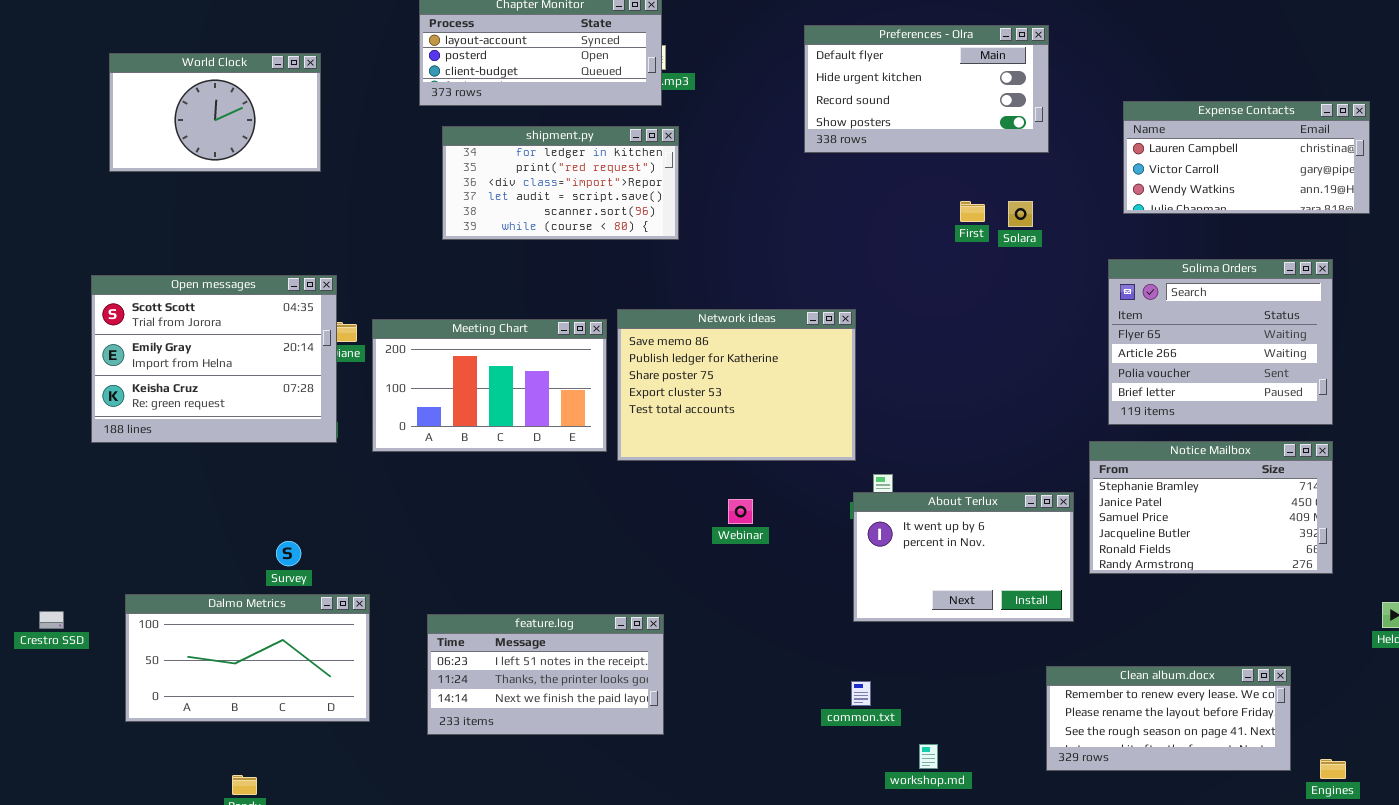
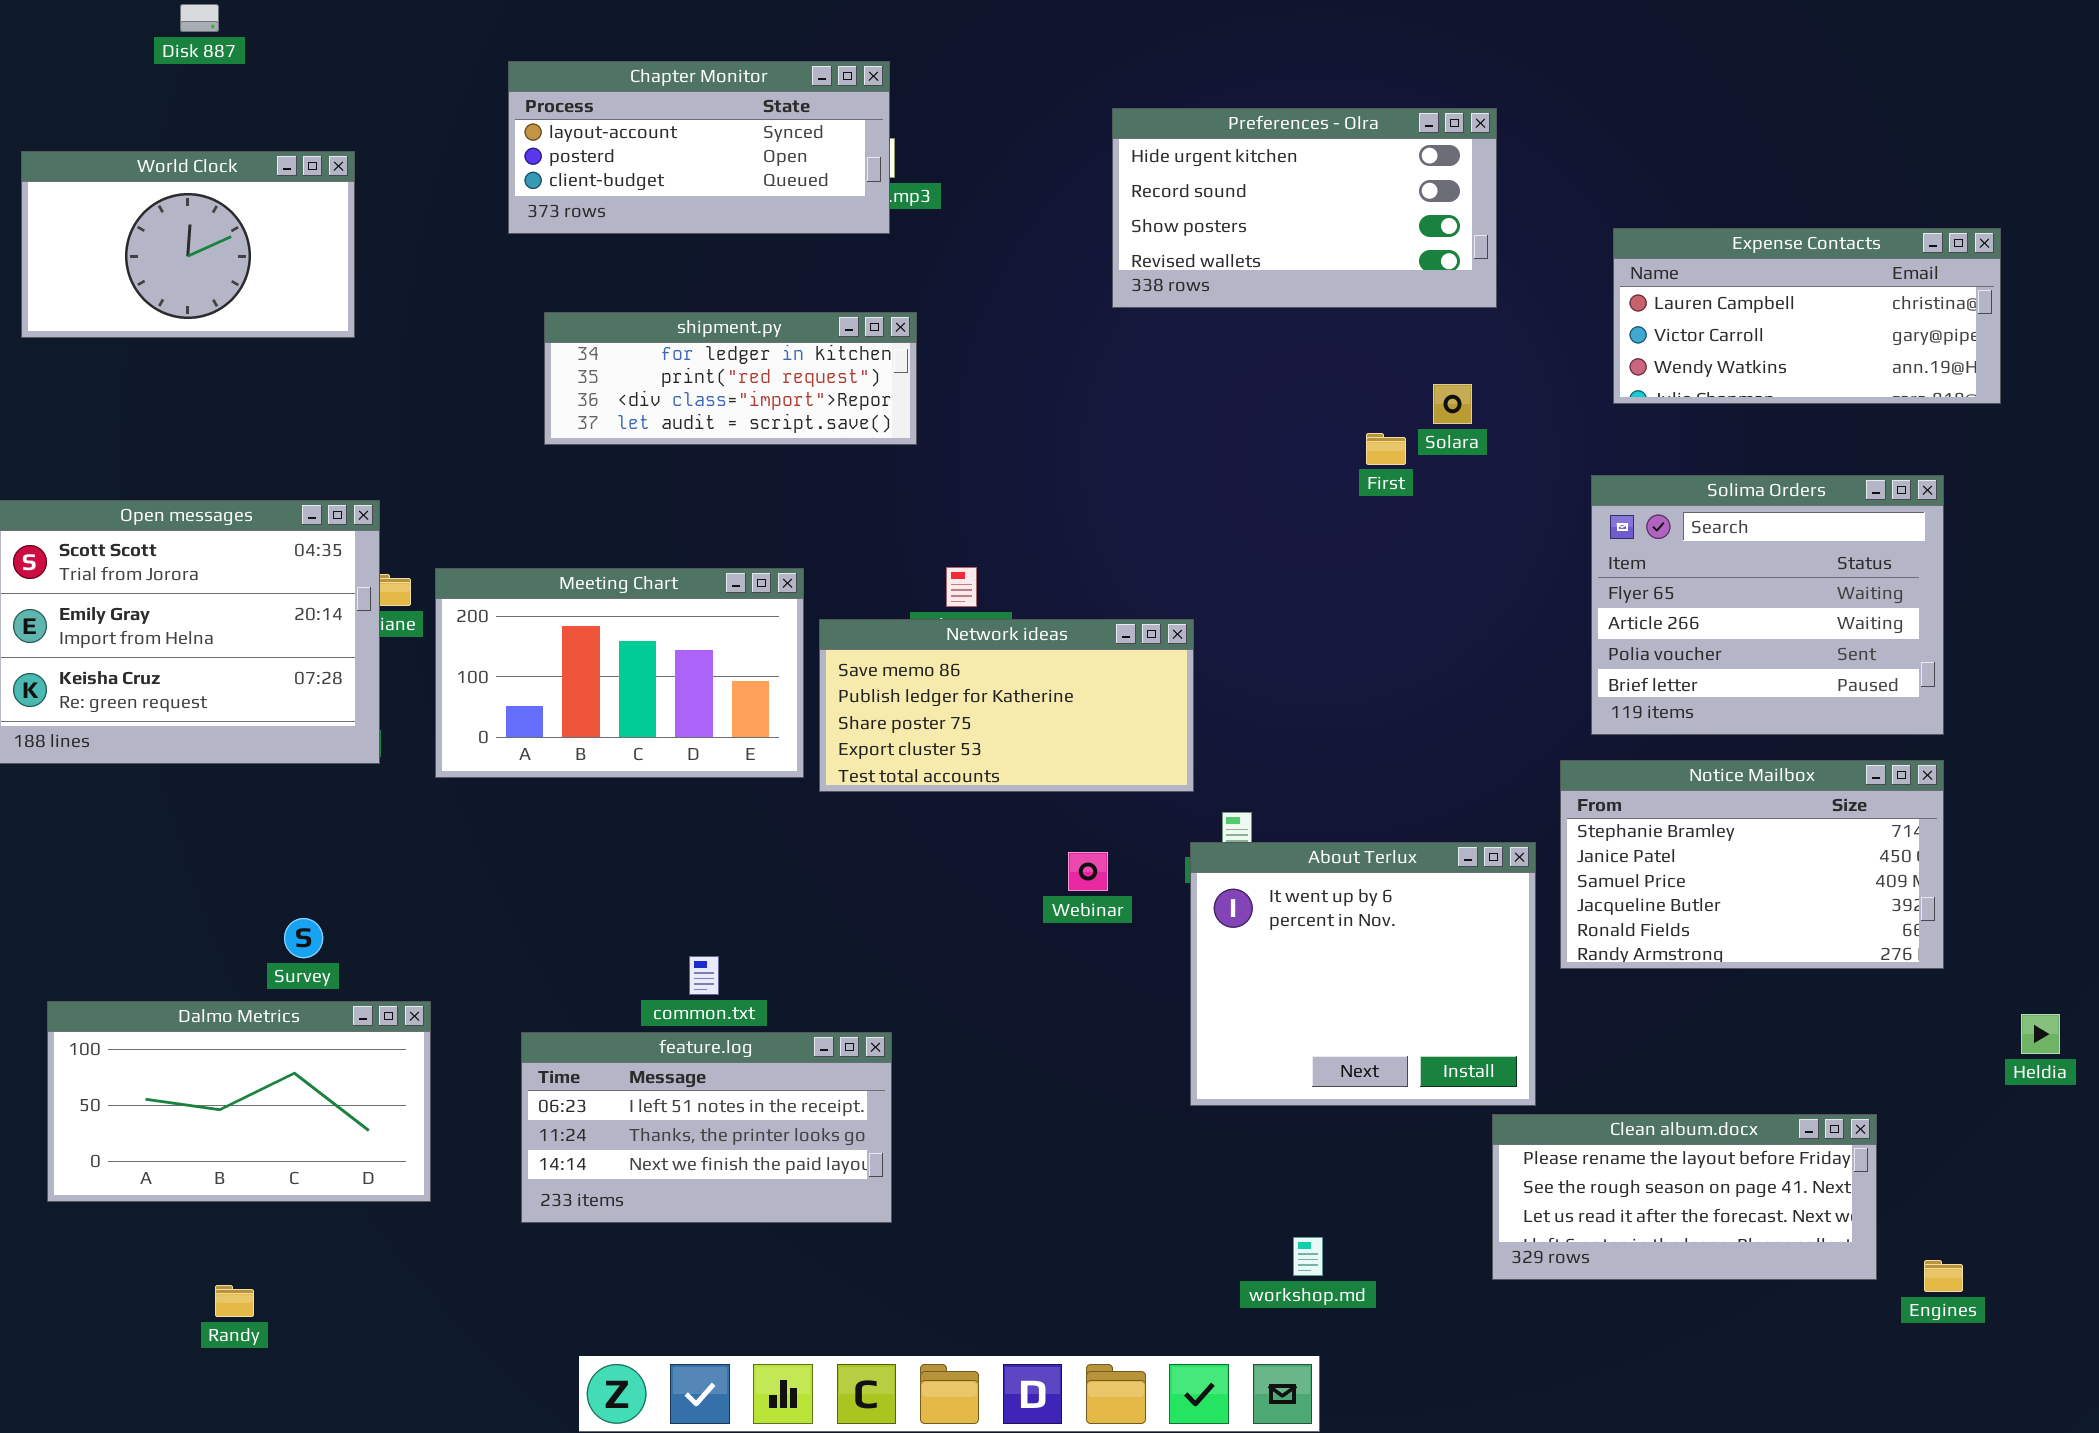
Preferences - Olra: [804,25,1049,153] -> [1112,108,1497,308], scrolled down 1 row
shipment.py: [442,126,679,240] -> [544,312,917,445], resized
First: [960,201,985,222] -> [1366,433,1406,465], moved
Network ideas: [617,309,856,461] -> [819,619,1194,792], resized
About Terlux: [853,492,1074,622] -> [1190,842,1536,1106], resized
Webinar: [728,499,753,524] -> [1068,852,1108,891], moved
Clean album.docx: [1046,666,1291,771] -> [1492,1114,1877,1280], scrolled down 1 row
common.txt: [851,681,871,706] -> [689,956,719,995], moved

